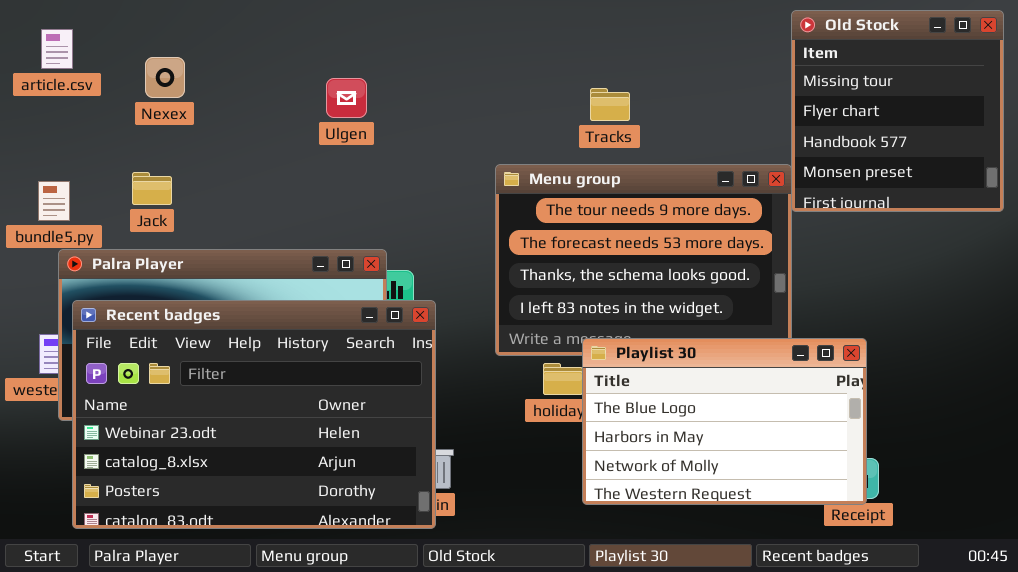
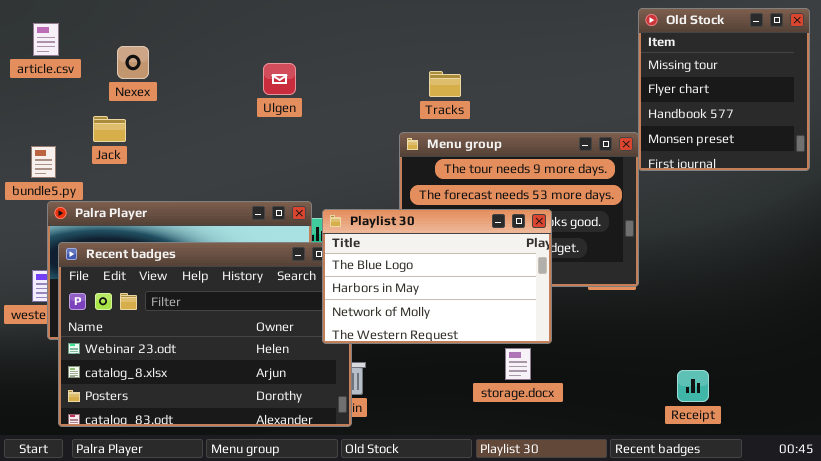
Tracks: [590,88,630,121] -> [429,71,461,97], moved
Jack: [132,172,172,205] -> [93,116,126,142], moved
Playlist 30: [582,338,867,505] -> [322,209,552,344], moved

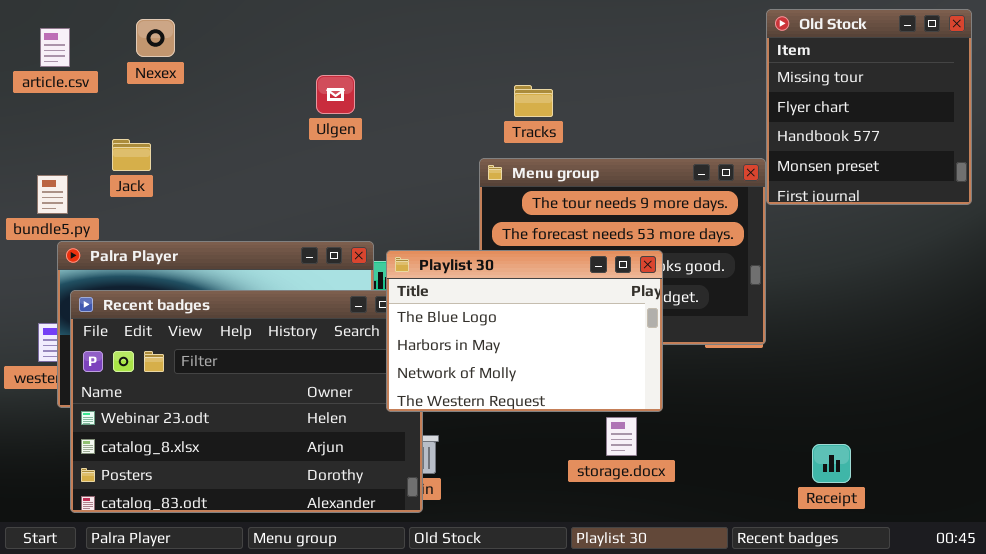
Nexex: [117,46,149,79] -> [136,19,175,57], moved

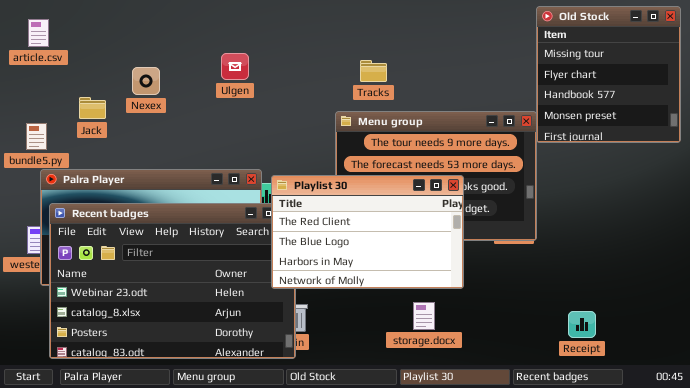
Nexex: [136,19,175,57] -> [132,67,160,95], moved
Playlist 30: [386,250,663,412] -> [271,175,464,289], scrolled up 1 row
storage.docx: [606,417,637,456] -> [413,302,435,330], moved

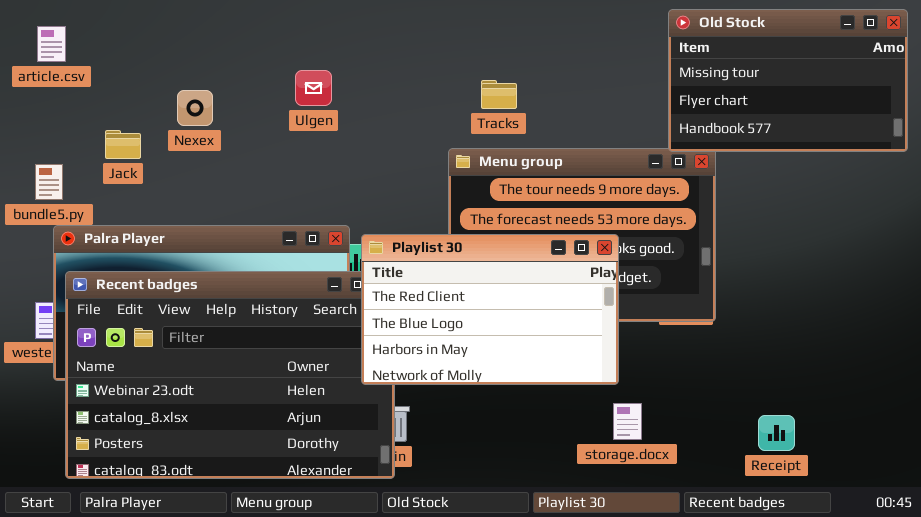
Old Stock: [536,6,681,143] -> [668,9,908,152], resized
storage.docx: [413,302,435,330] -> [613,403,642,440], moved

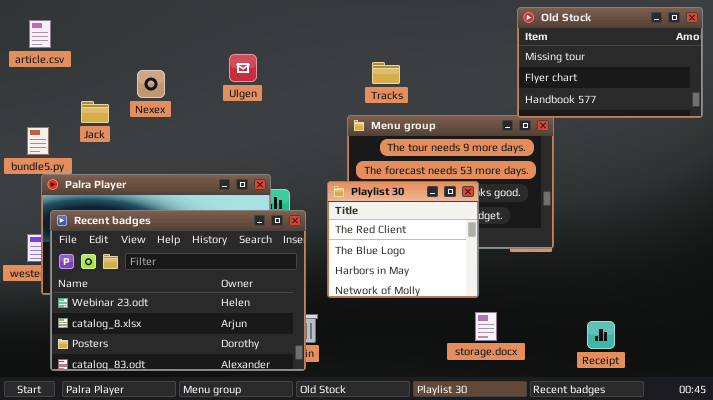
Playlist 30: [361,234,619,385] -> [327,181,479,298], resized

